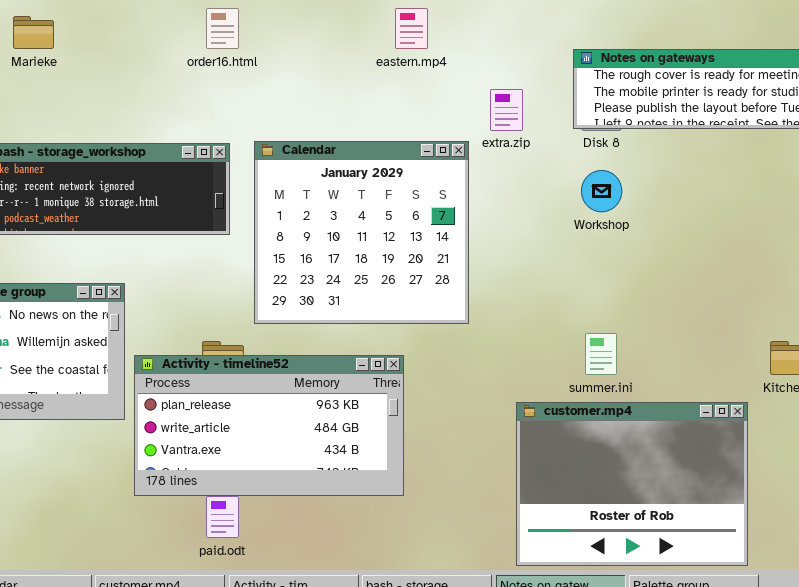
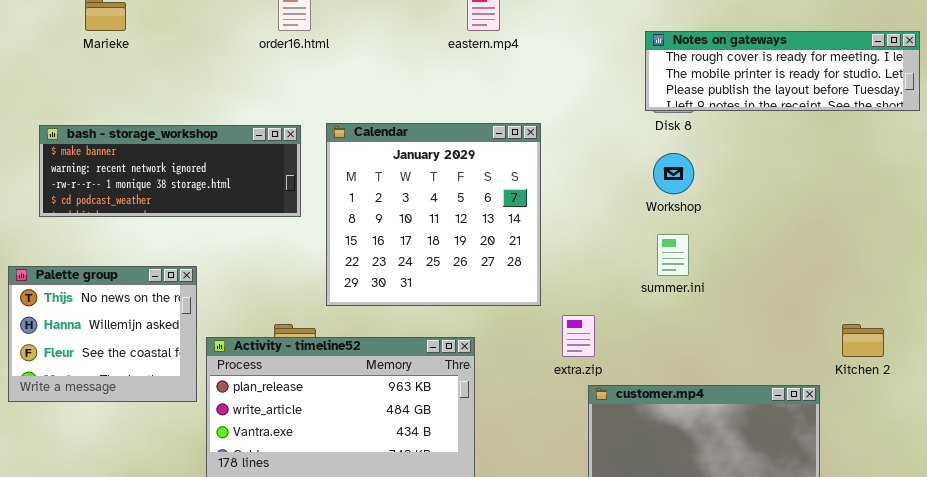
extra.zip: [490,89,523,131] -> [562,315,595,357], moved
summer.ini: [585,333,617,375] -> [657,234,689,276], moved

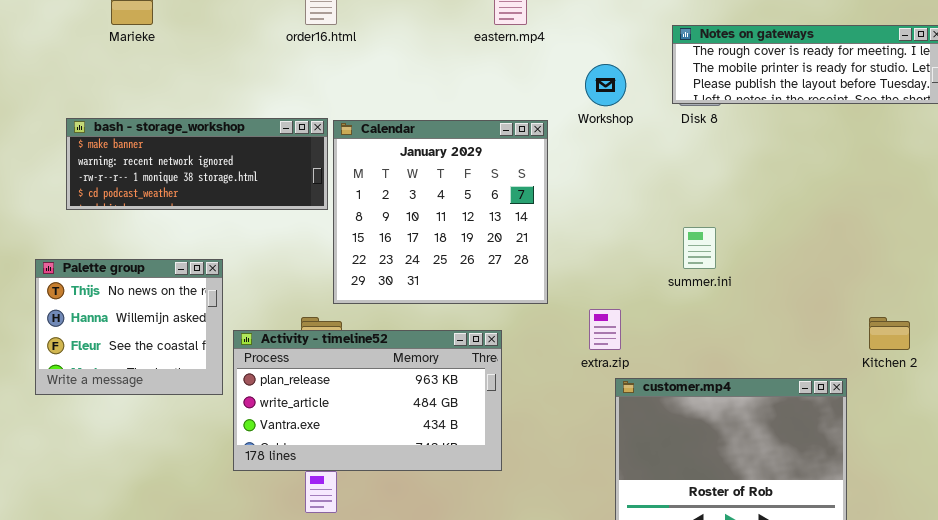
Calendar: [326,123,541,306] -> [333,120,548,304], moved
Workshop: [653,153,694,194] -> [585,64,626,106], moved

